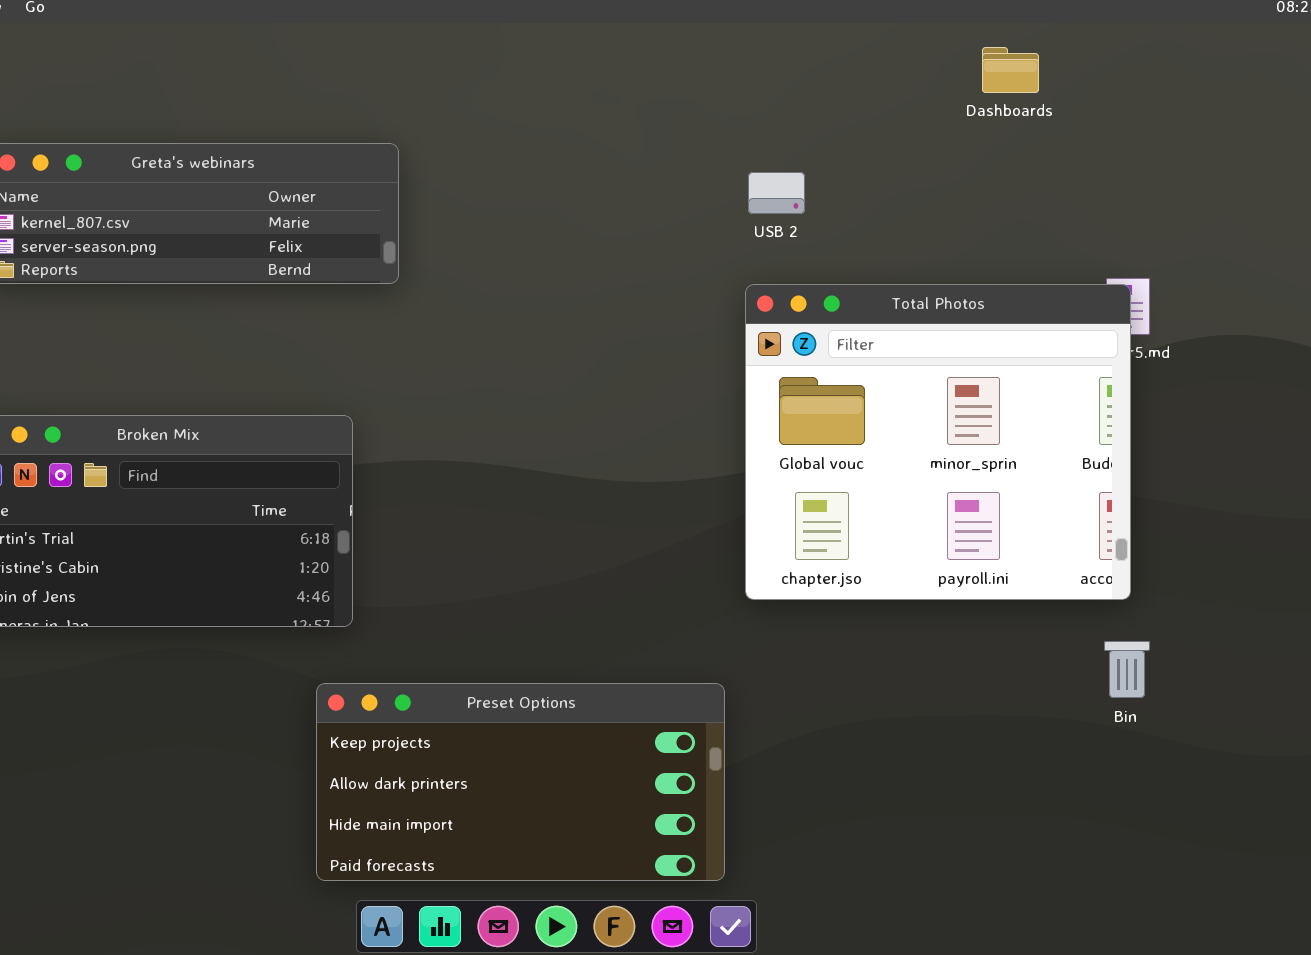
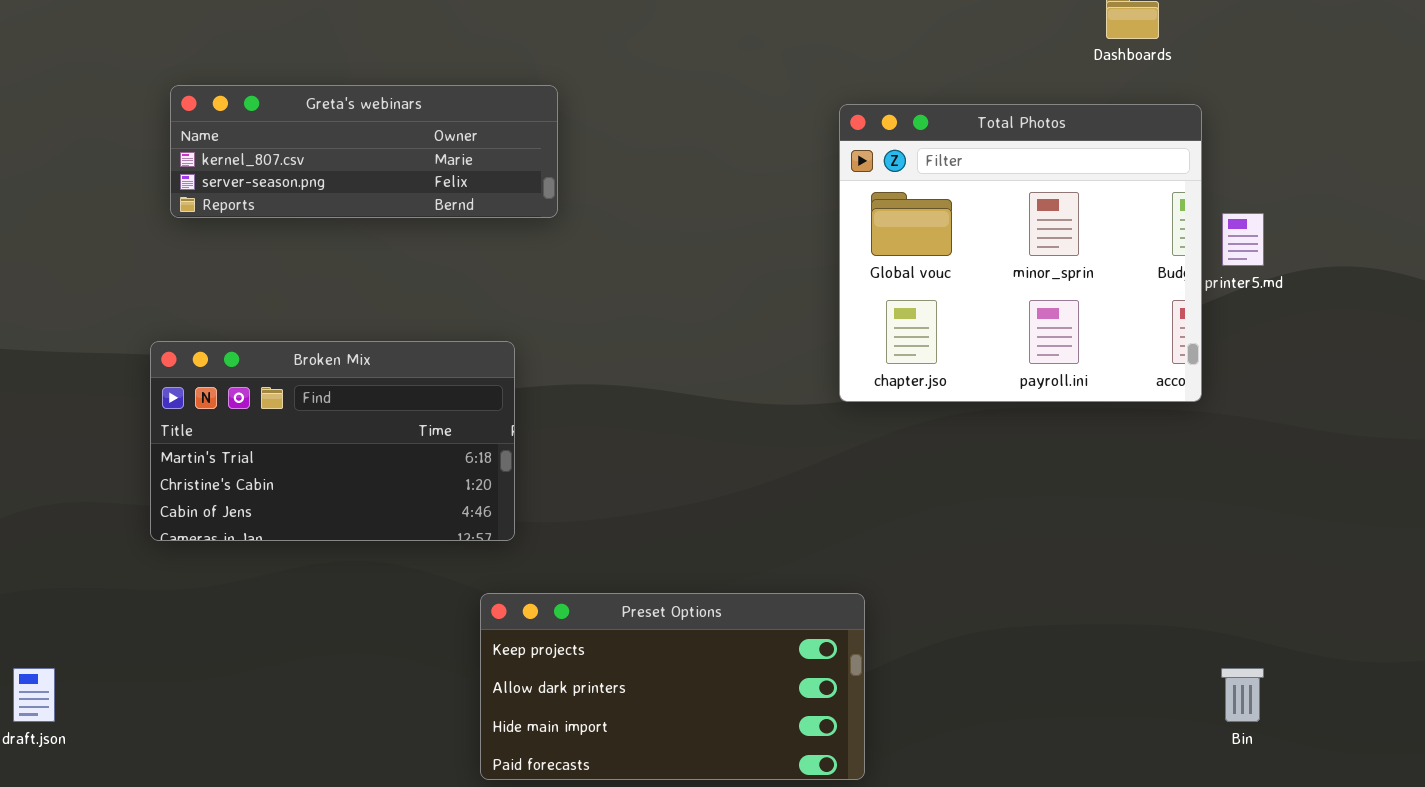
Total Photos: [745,284,1131,600] -> [839,104,1202,402], moved
Bin: [1104,641,1150,698] -> [1221,668,1264,722], moved

